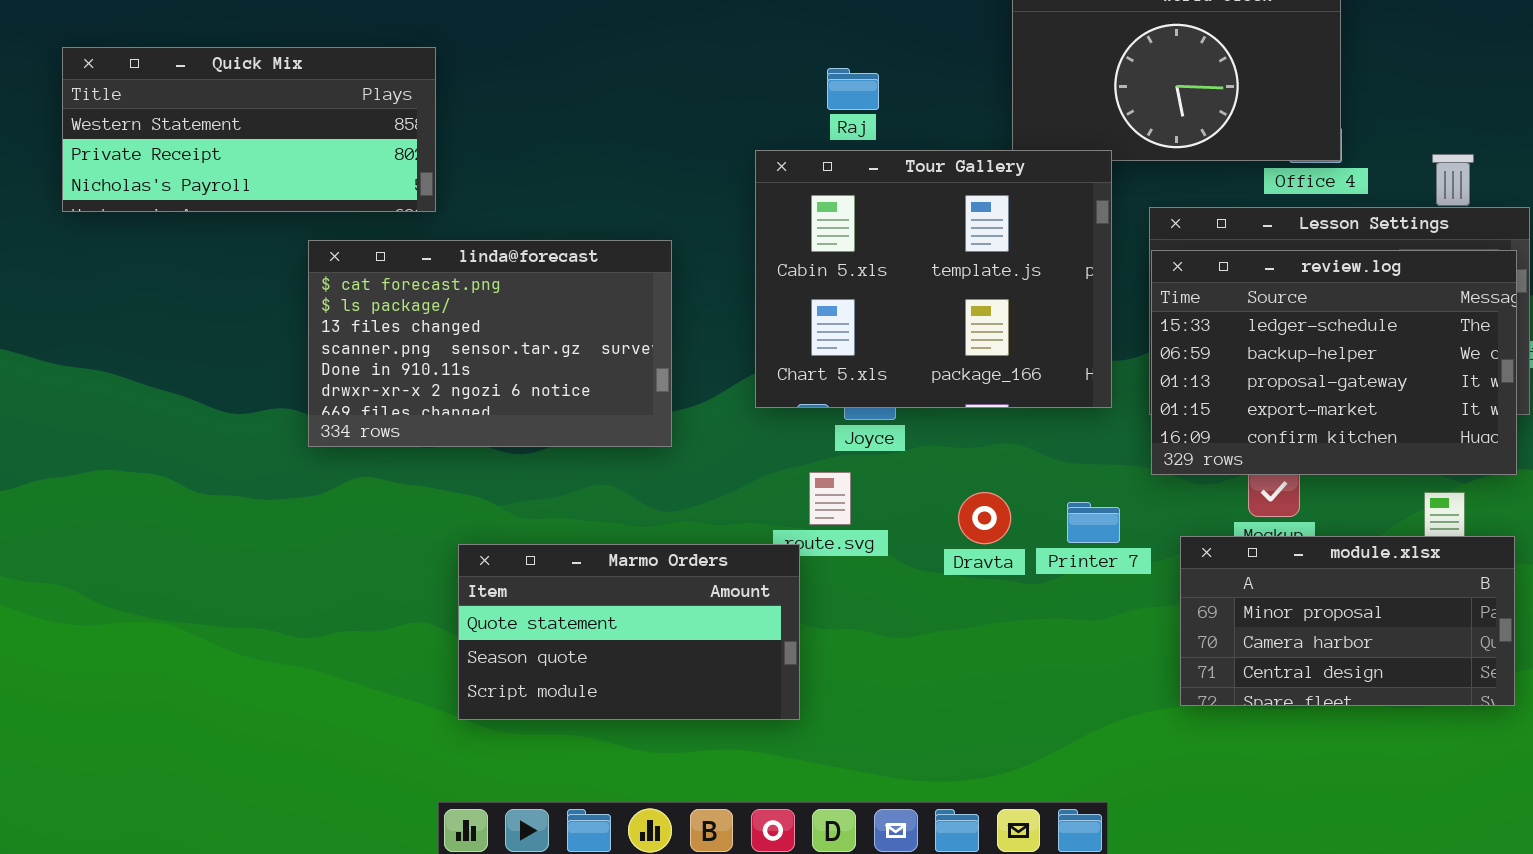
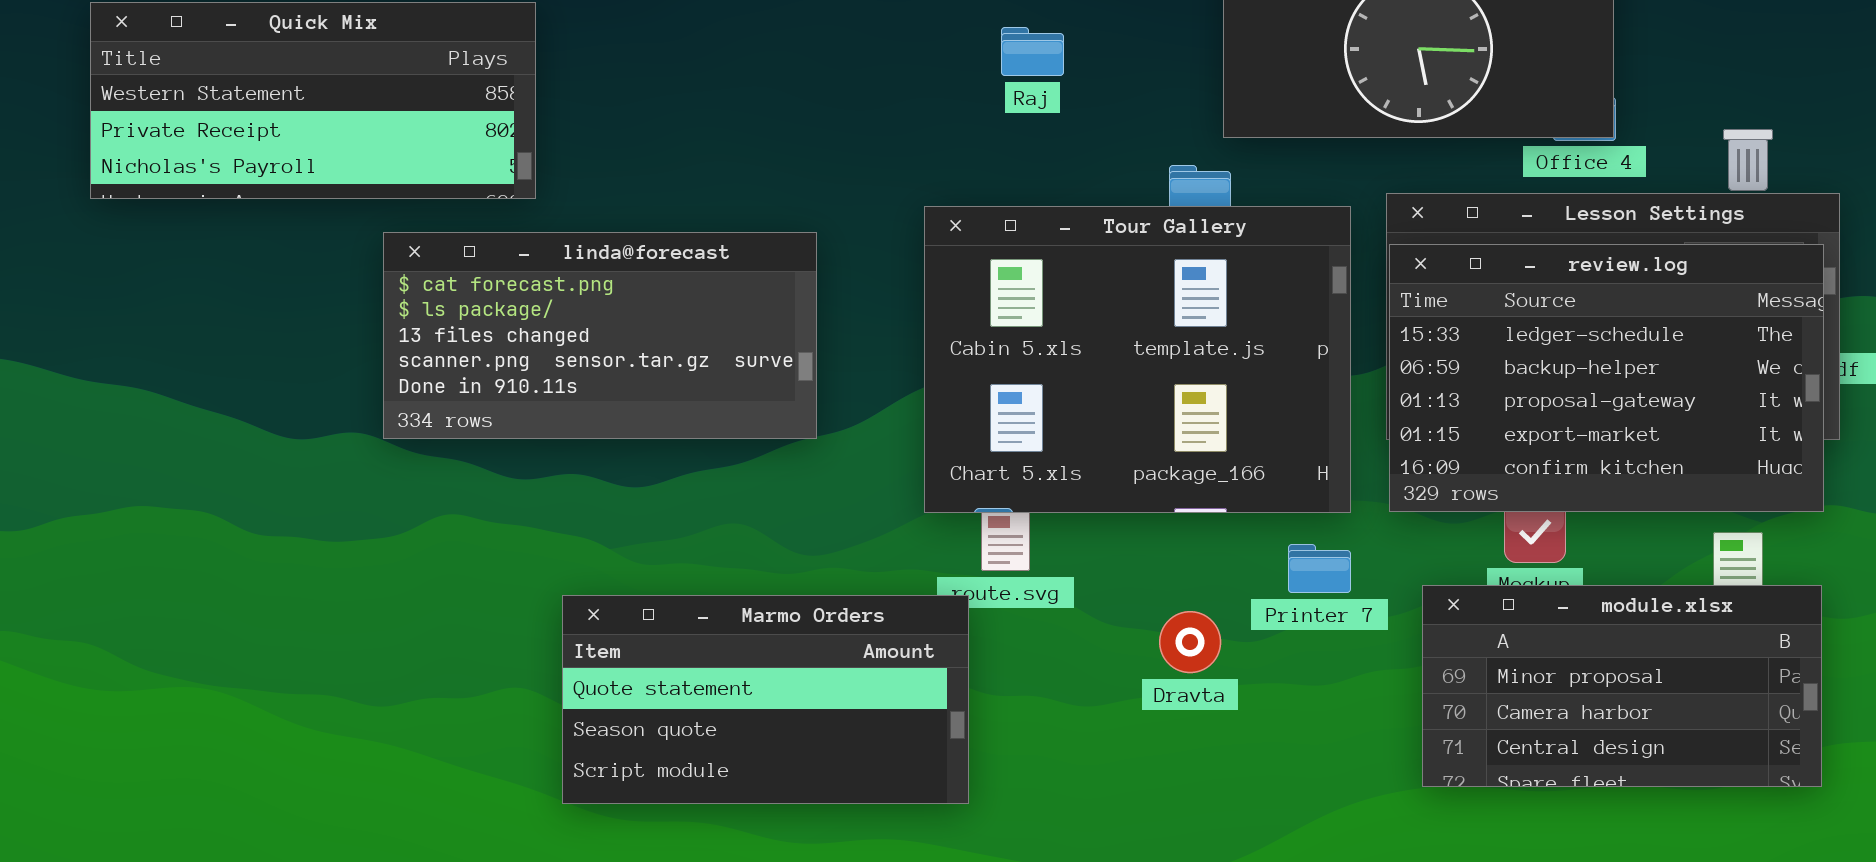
Tour Gallery: [755,150,1112,408] -> [924,206,1351,513], moved
linda@forecast: [308,240,672,447] -> [383,232,817,439], resized
Dravta: [958,492,1011,544] -> [1159,611,1221,673], moved

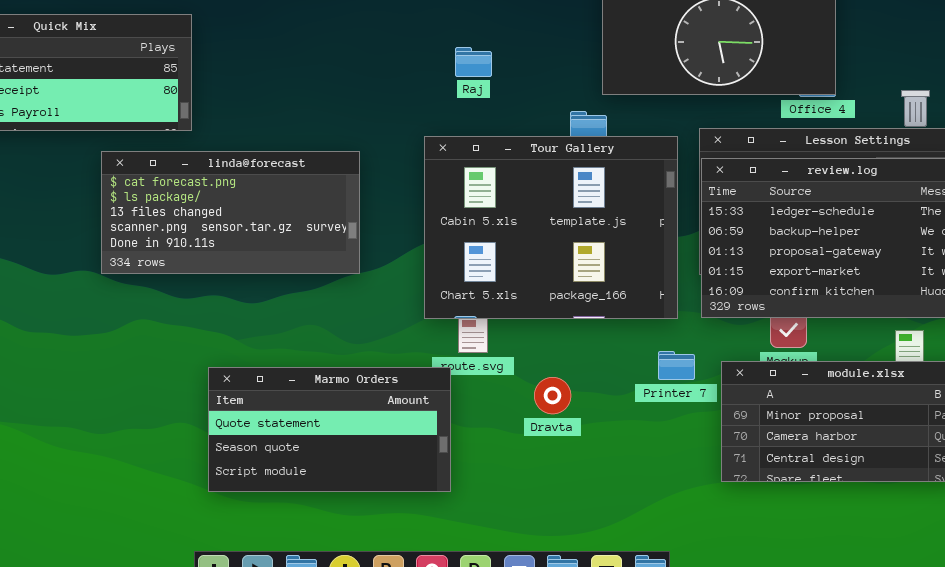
Raj: [1001,27,1064,76] -> [455,47,492,77], moved
Printer 7: [1288,544,1351,593] -> [658,351,695,380], moved
Dravta: [1159,611,1221,673] -> [534,377,571,414], moved

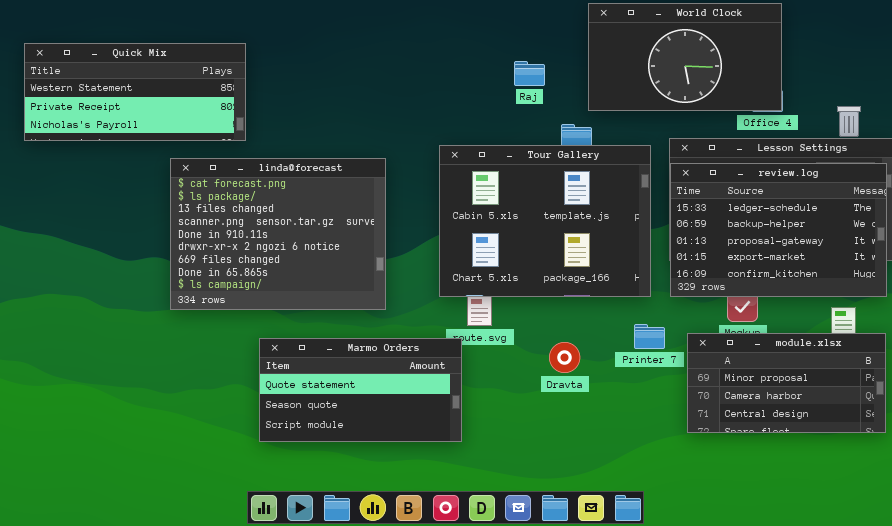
Raj: [455,47,492,77] -> [514,61,545,86], moved
linda@forecast: [101,151,360,274] -> [170,158,386,310], resized
Dravta: [534,377,571,414] -> [549,342,580,373], moved

